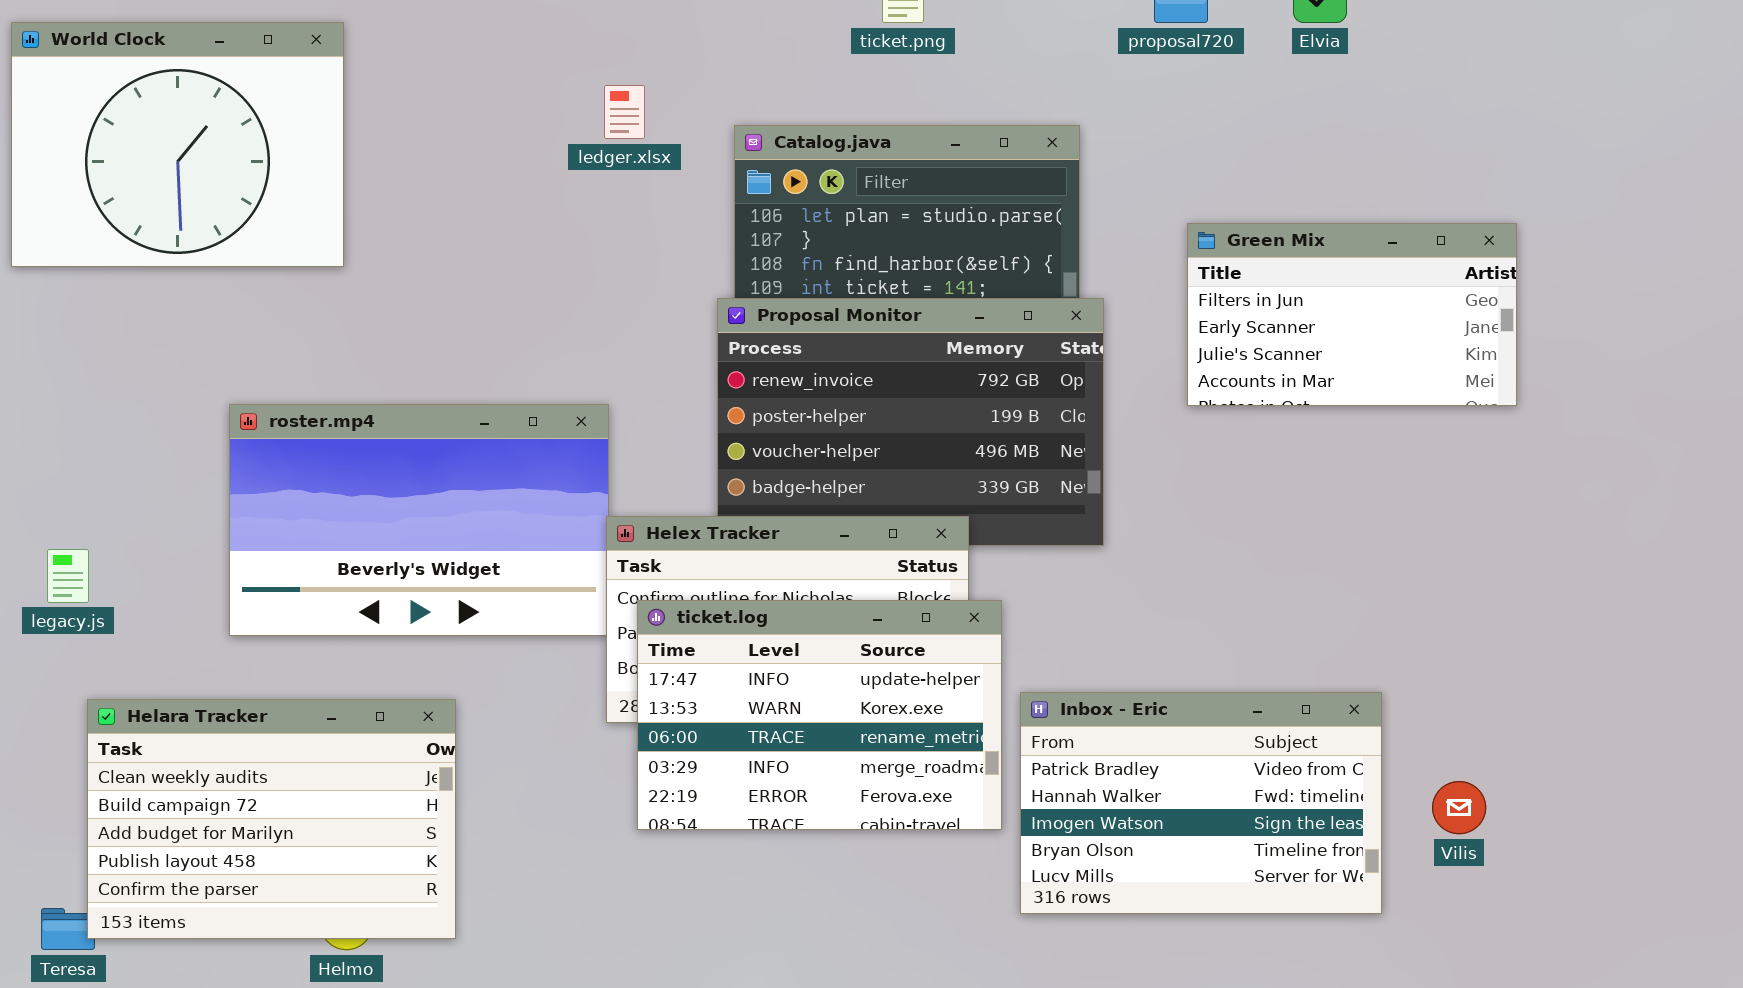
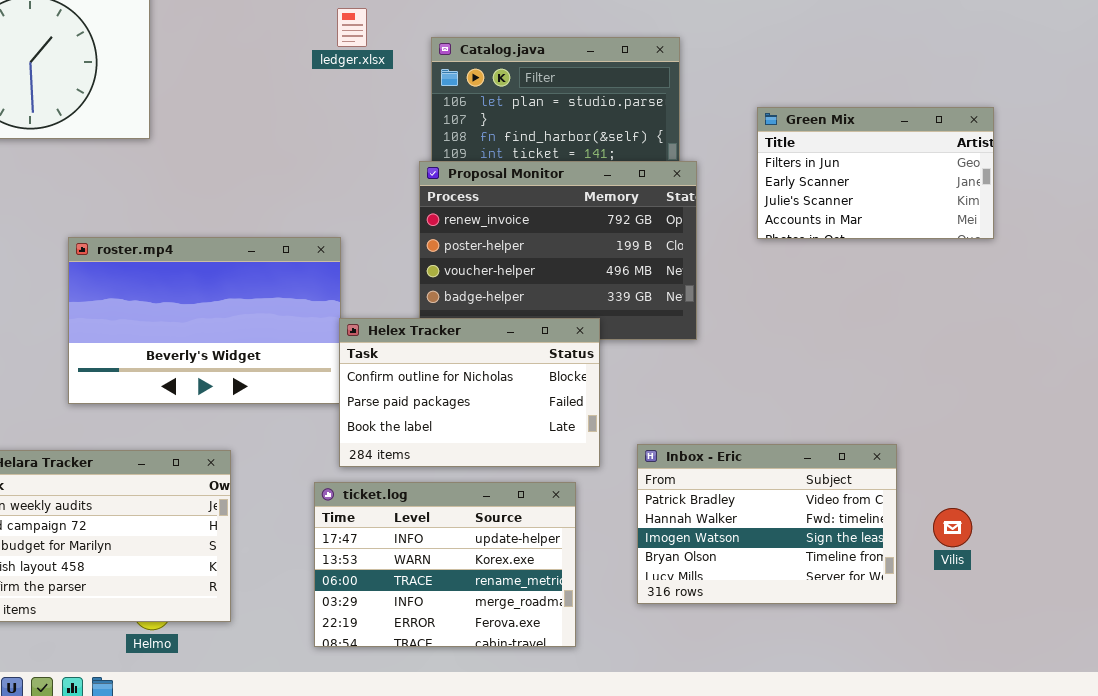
ticket.log: [637,600,1002,830] -> [314,482,576,647], moved

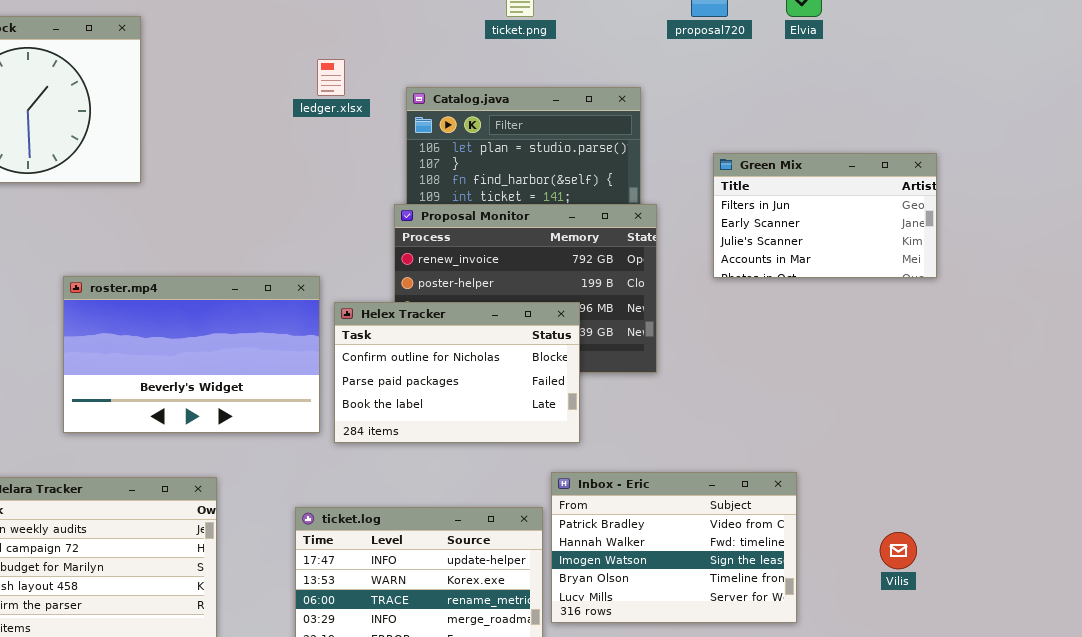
Helex Tracker: [339,318,600,467] -> [334,302,580,443], moved
Inbox - Eric: [637,444,897,604] -> [551,472,797,623], moved

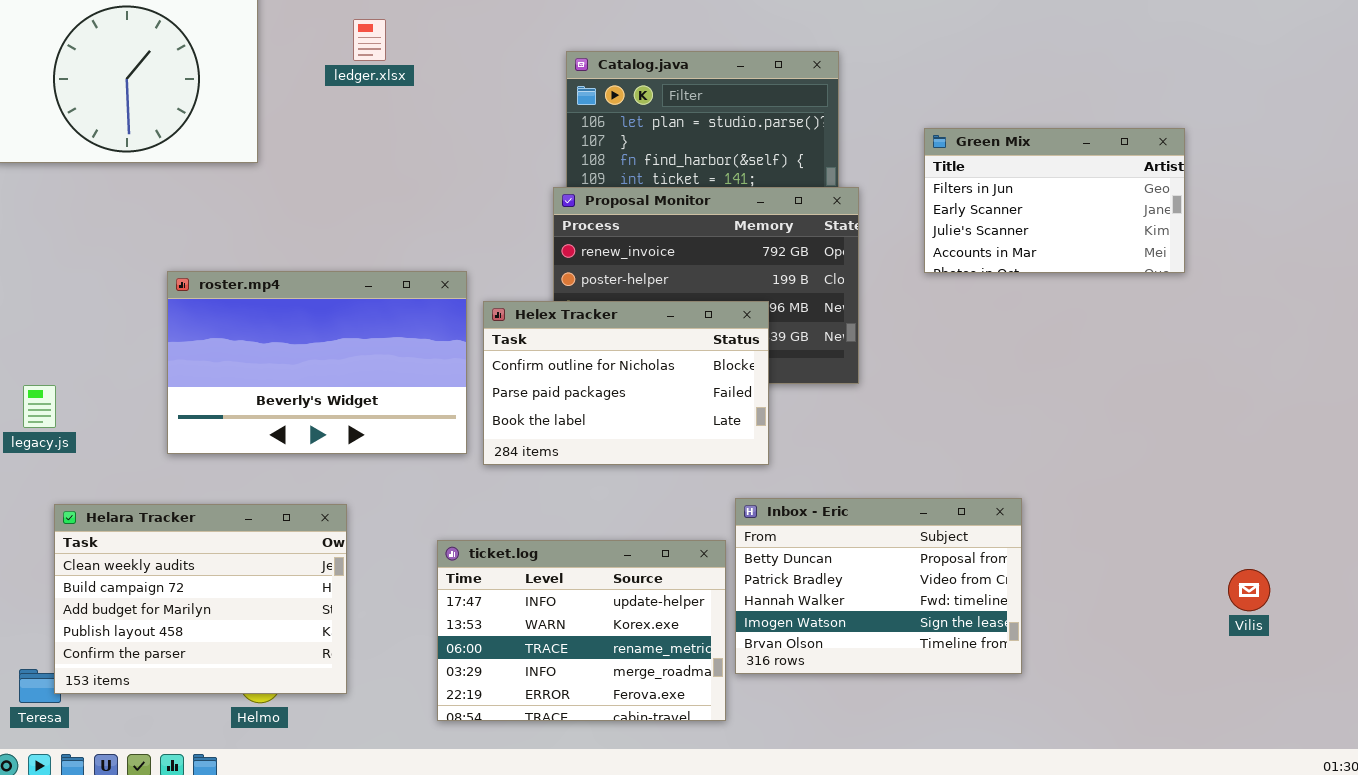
ledger.xlsx: [317,59,345,96] -> [353,19,386,61], moved
Inbox - Eric: [551,472,797,623] -> [735,498,1022,674], scrolled up 1 row
Vilis: [880,532,917,569] -> [1228,569,1270,611], moved

